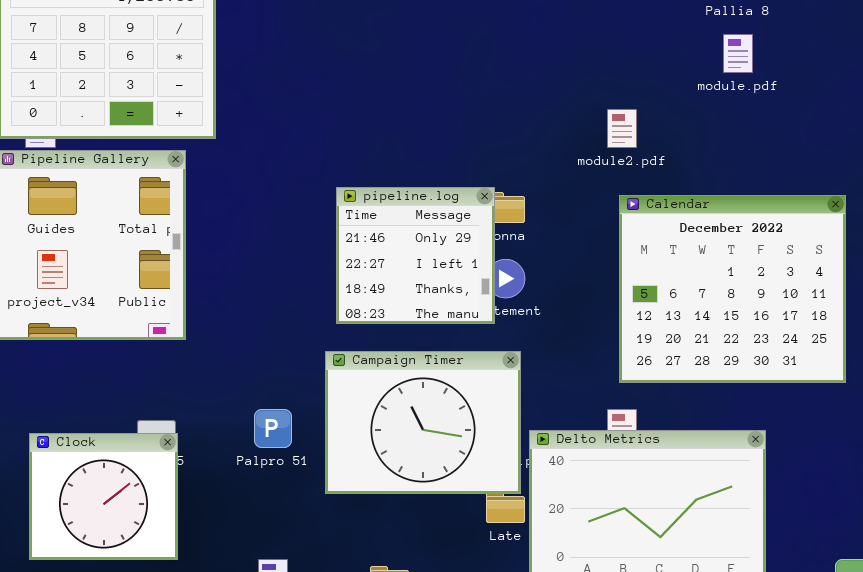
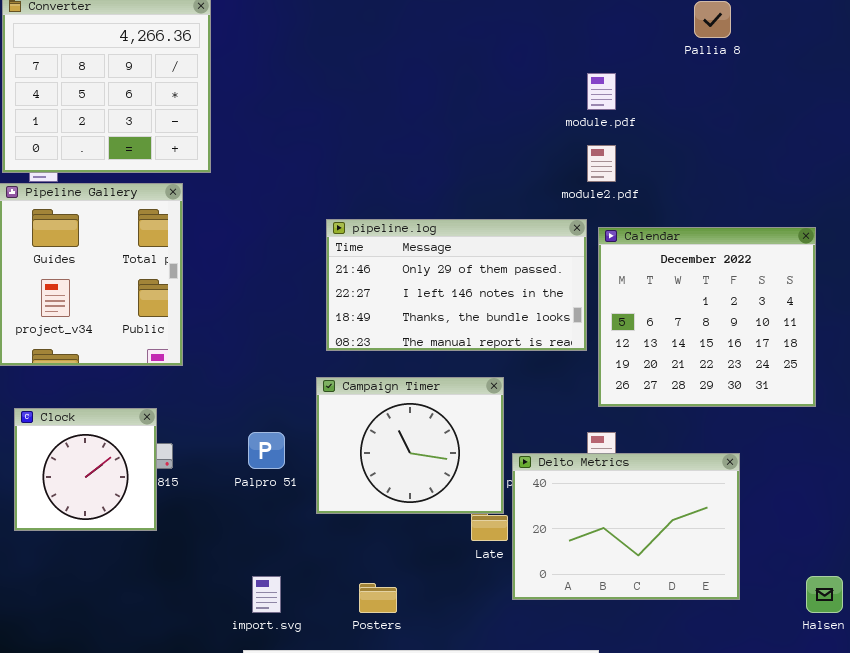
module.pdf: [723,34,753,73] -> [587,73,616,110], moved
pipeline.log: [336,187,495,324] -> [326,219,587,351], resized
Clock: [29,433,178,560] -> [14,408,157,531], moved

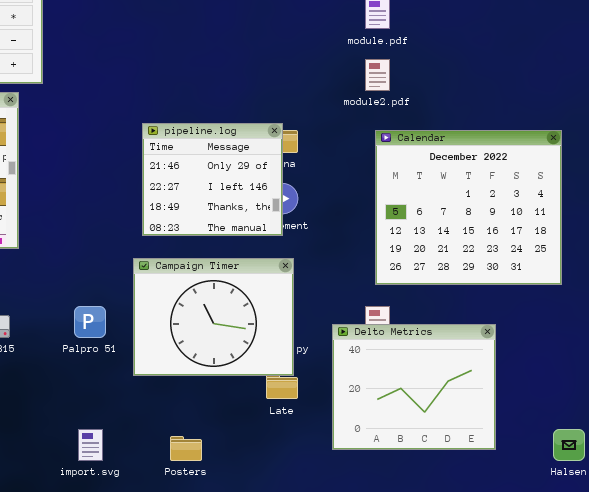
pipeline.log: [326,219,587,351] -> [142,123,283,236], resized
Delto Metrics: [512,453,740,600] -> [332,324,496,450], resized

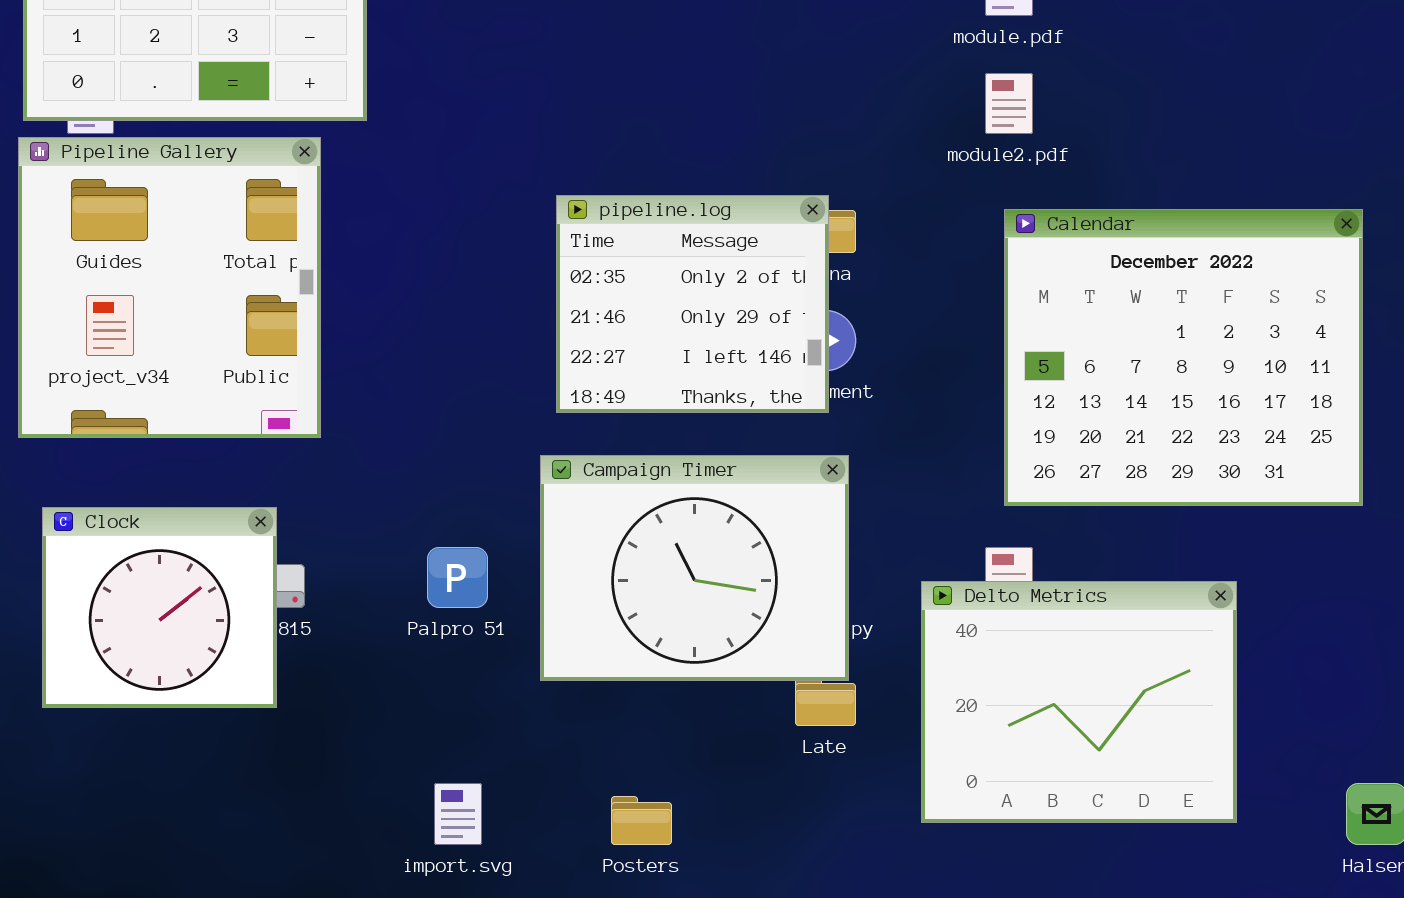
pipeline.log: [142,123,283,236] -> [556,195,829,413], scrolled up 1 row

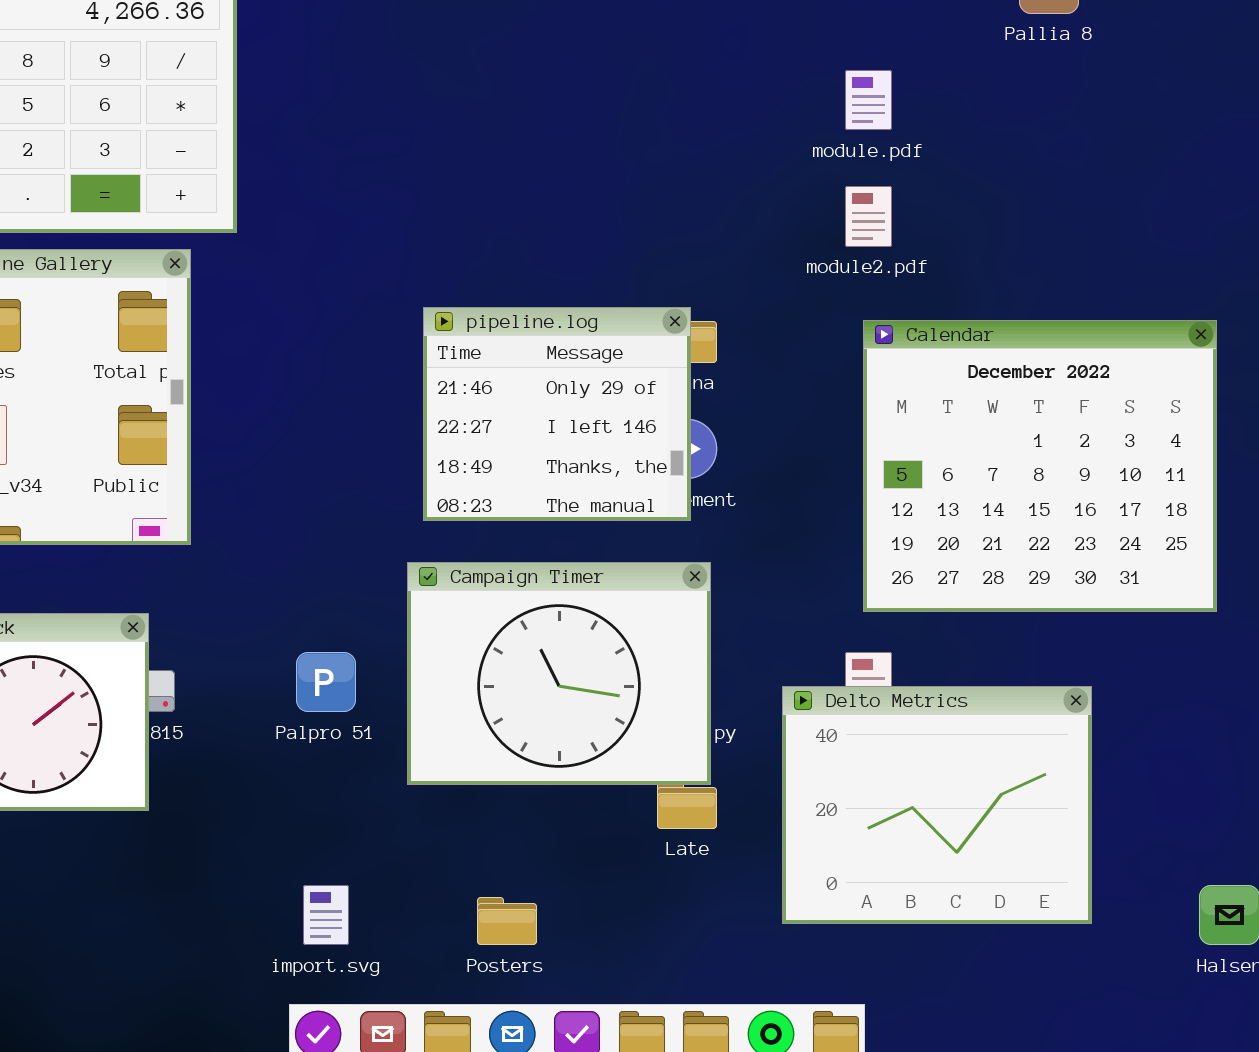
pipeline.log: [556,195,829,413] -> [423,307,691,521], scrolled down 1 row

